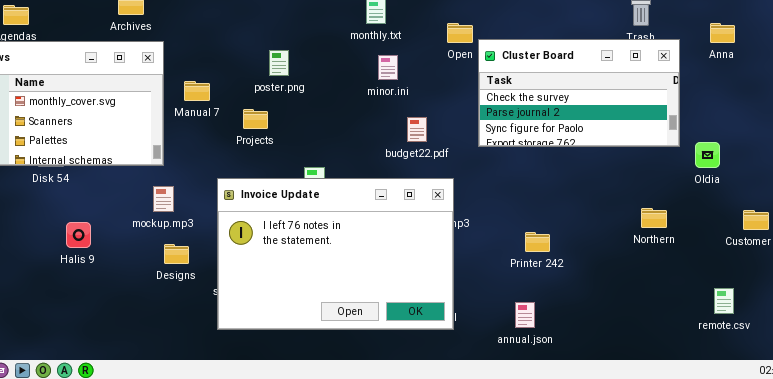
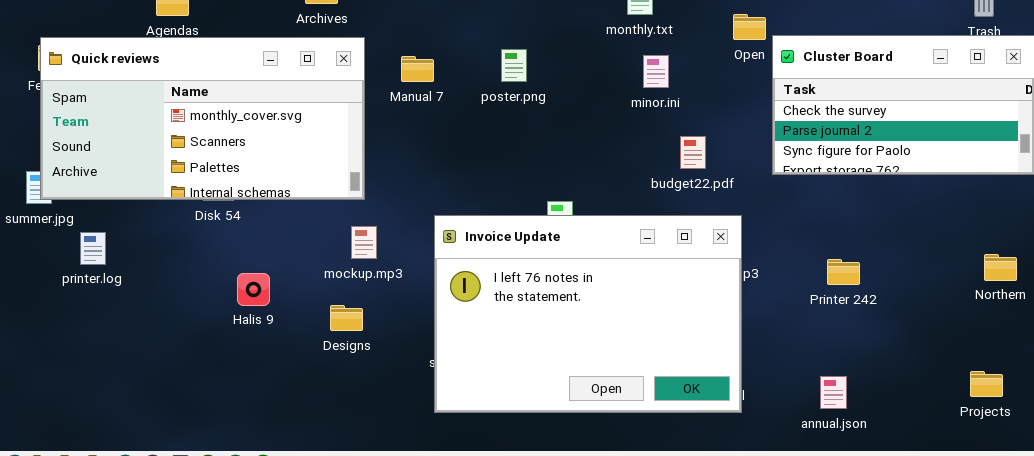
Manual 7: [184,81,210,101] -> [401,56,434,82], moved
Projects: [243,109,268,129] -> [970,371,1003,397], moved
Printer 242: [525,232,550,252] -> [827,259,860,285], moved
Designs: [164,244,189,264] -> [330,305,363,331], moved

